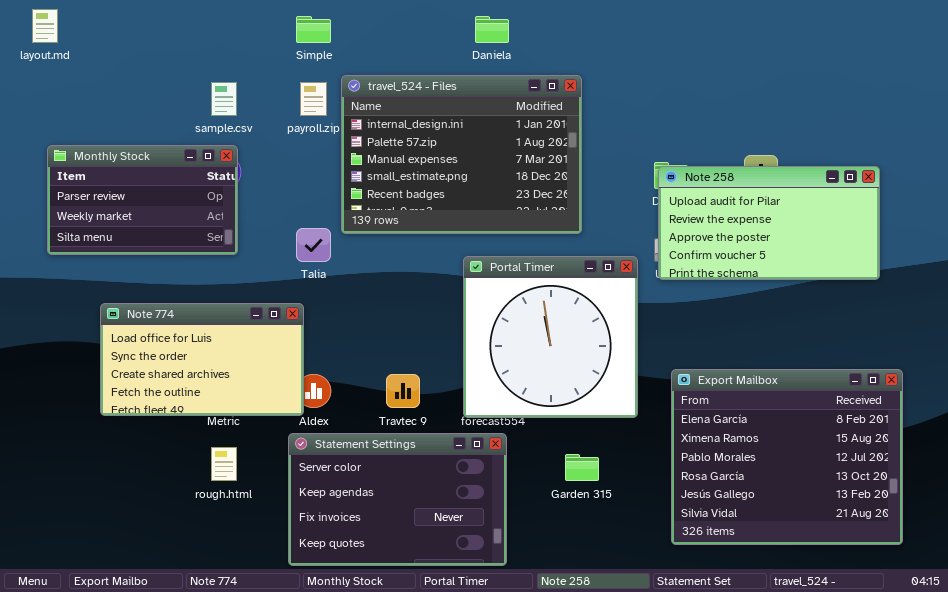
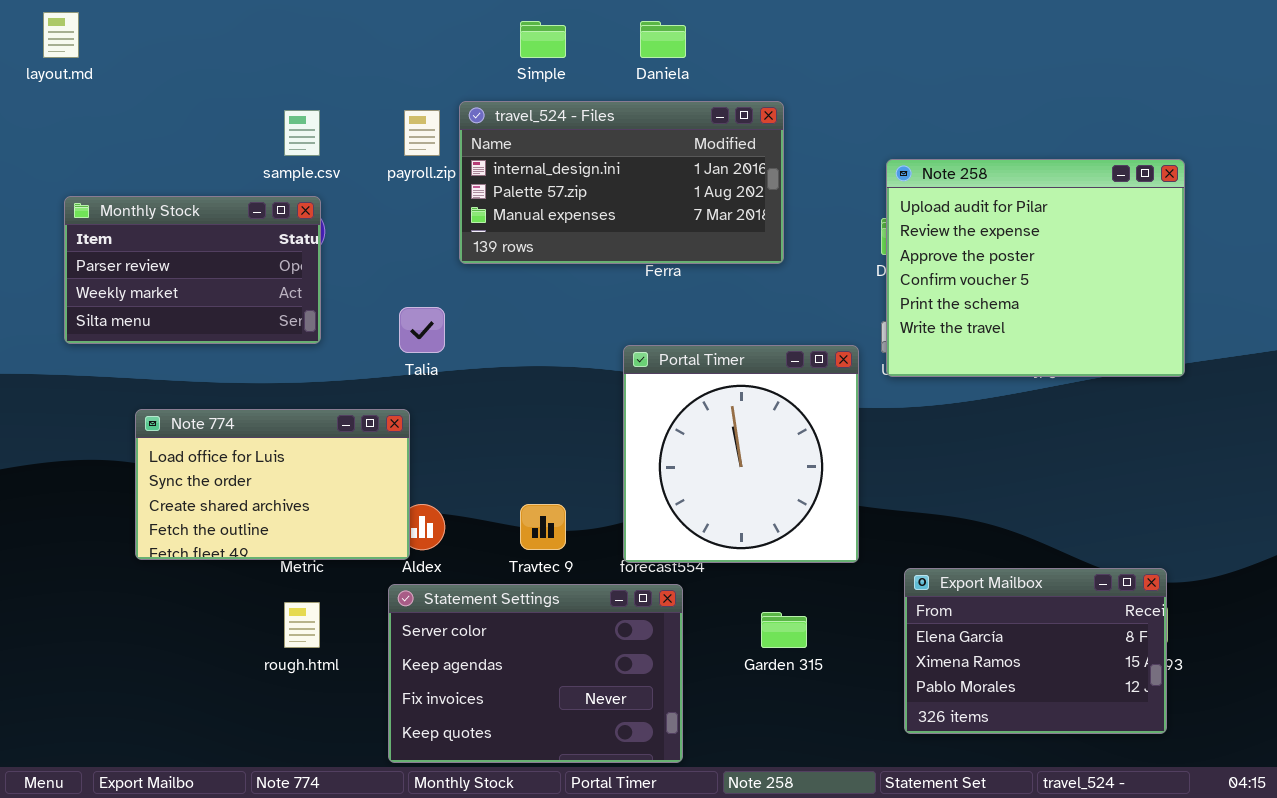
Simple: [296,16,331,43] -> [520,21,566,58], moved
travel_524 - Files: [341,75,582,234] -> [459,101,784,264], resized
Note 258: [658,166,880,280] -> [886,159,1185,377], resized
Export Mailbox: [671,369,903,545] -> [904,568,1167,734], resized

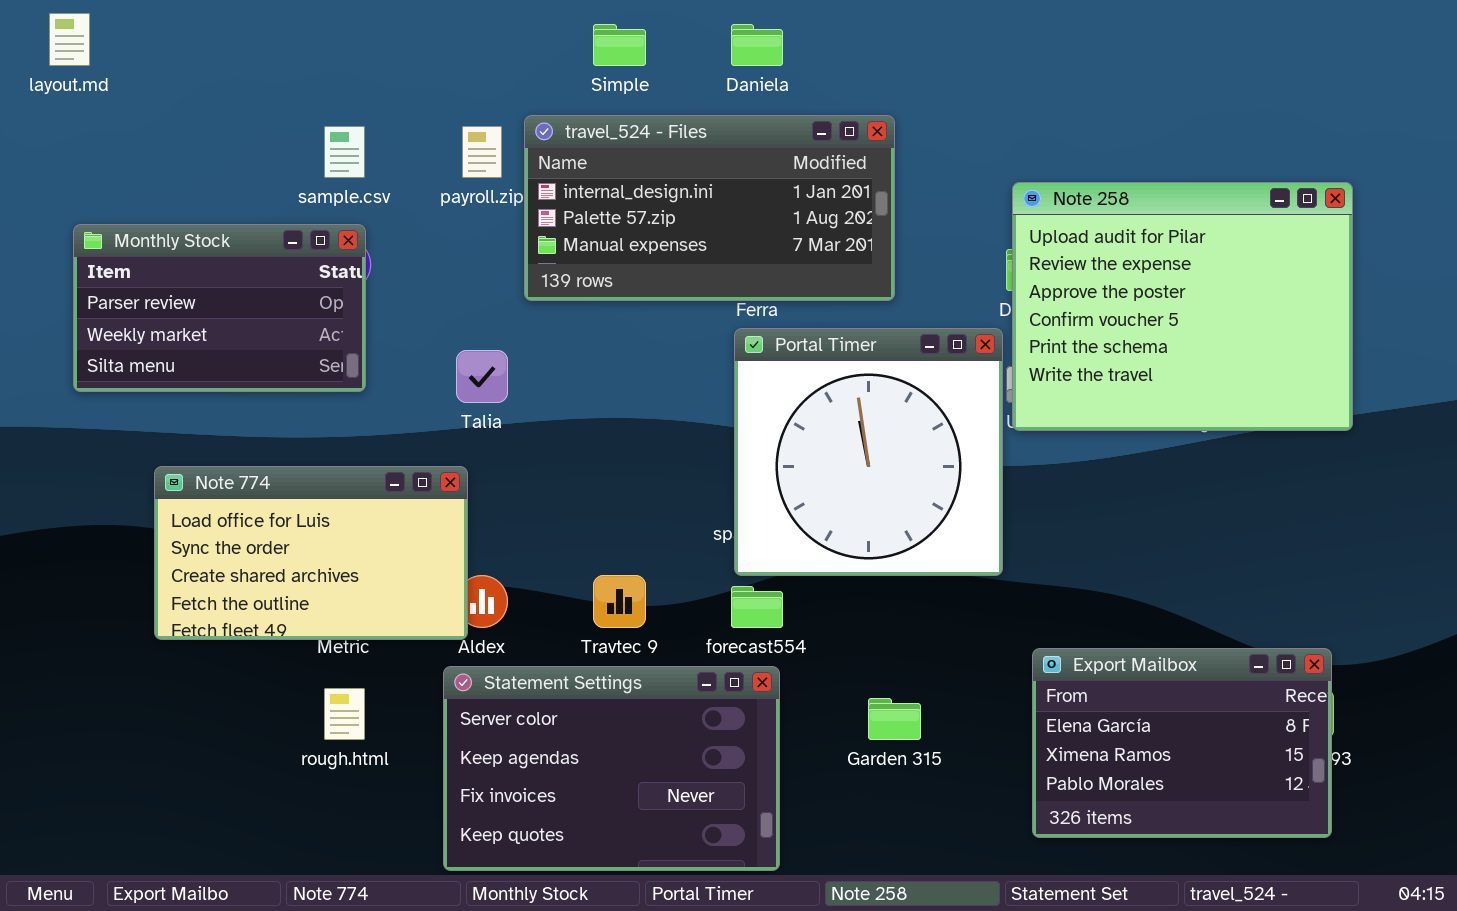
Portal Timer: [623,345,859,563] -> [734,328,1003,576], moved

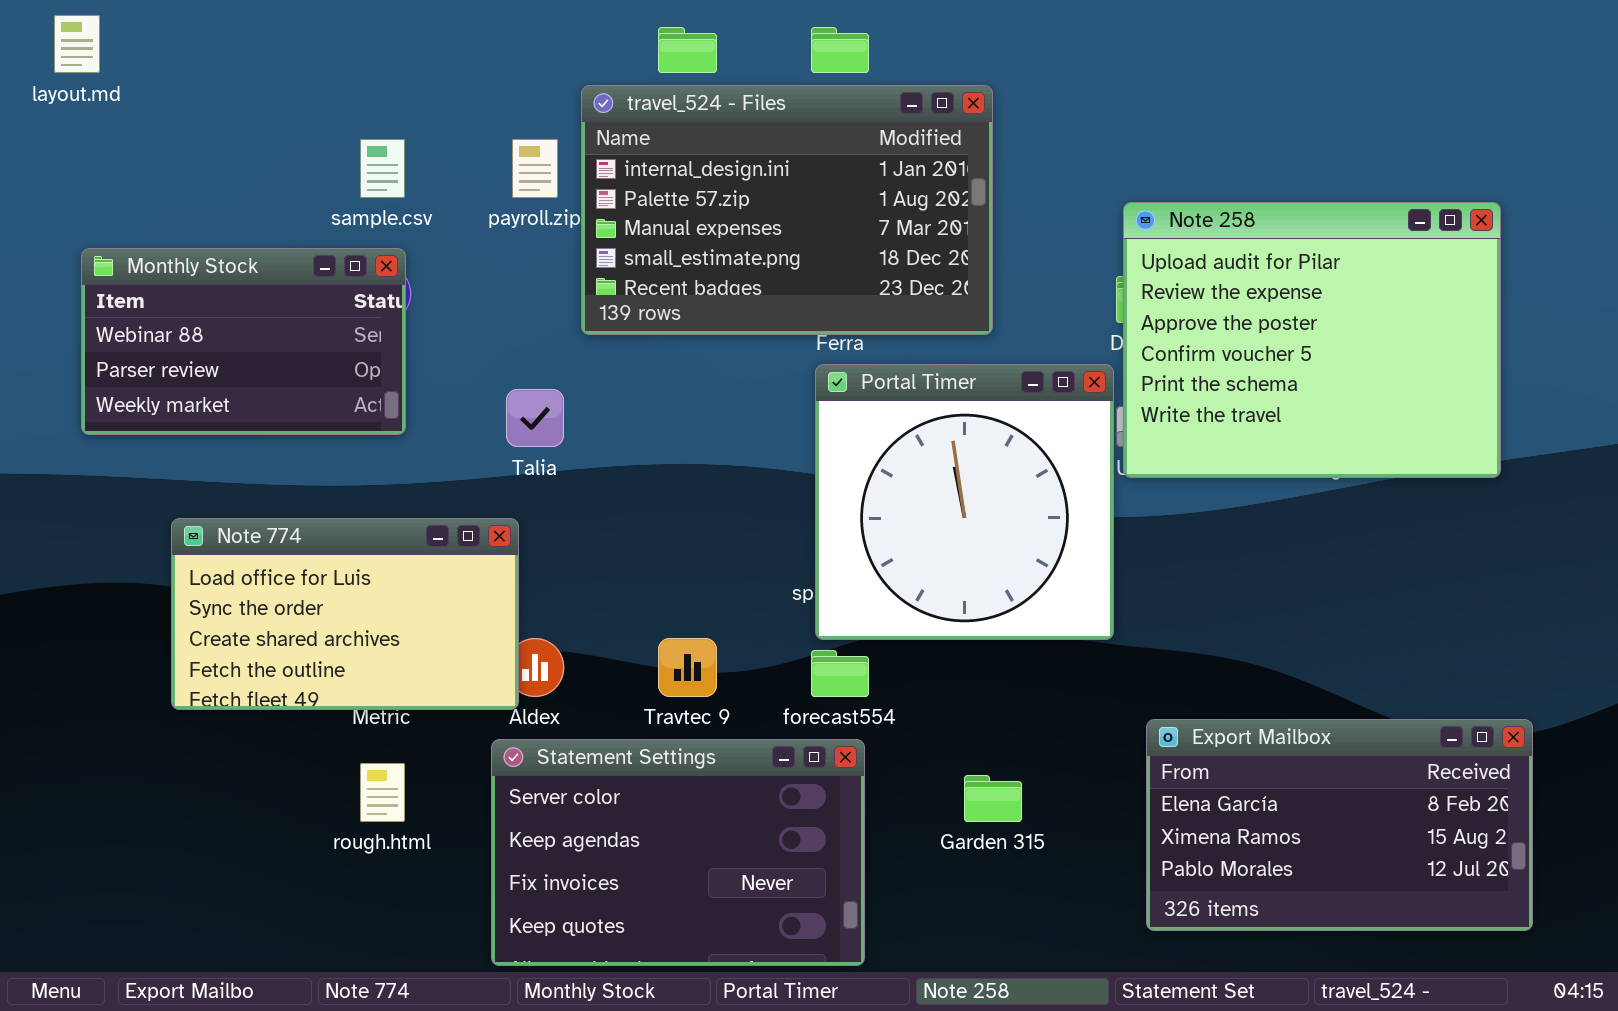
travel_524 - Files: [524,115,895,301] -> [581,85,993,335], resized
Monthly Stock: [73,224,366,392] -> [81,248,406,435], scrolled up 1 row
Export Mailbox: [1032,648,1332,838] -> [1146,719,1533,931], resized

